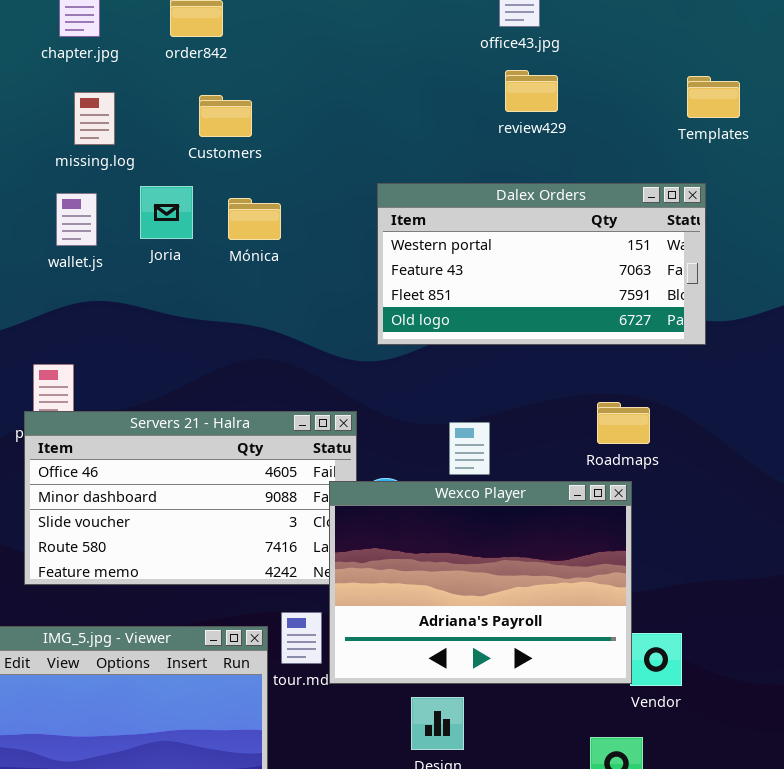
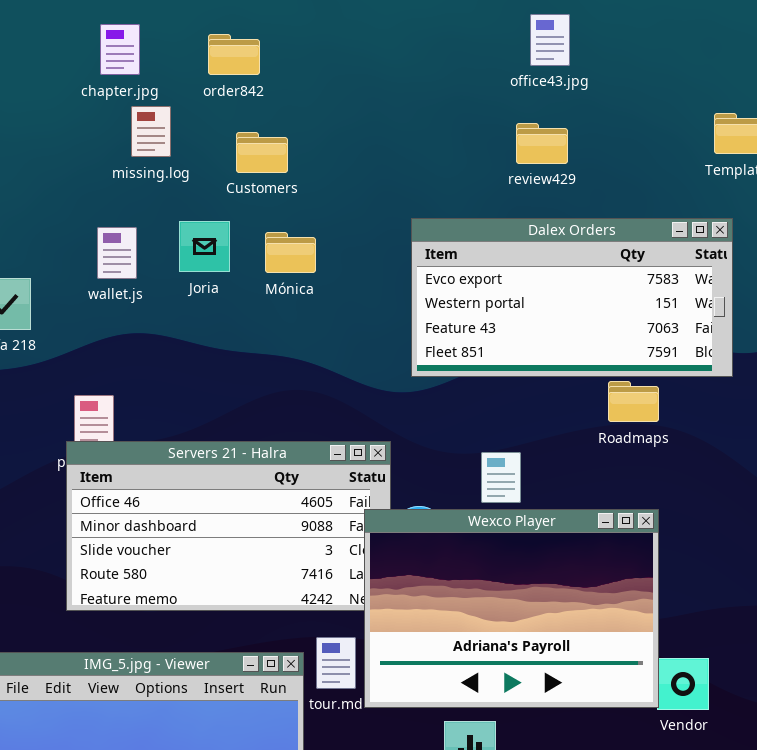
review429: [505,70,558,112] -> [516,123,568,164], moved
missing.log: [74,92,115,145] -> [131,106,171,157], moved
Dalex Orders: [377,183,706,345] -> [411,218,733,377], scrolled up 1 row
Roadmaps: [597,402,650,444] -> [608,381,659,422], moved

